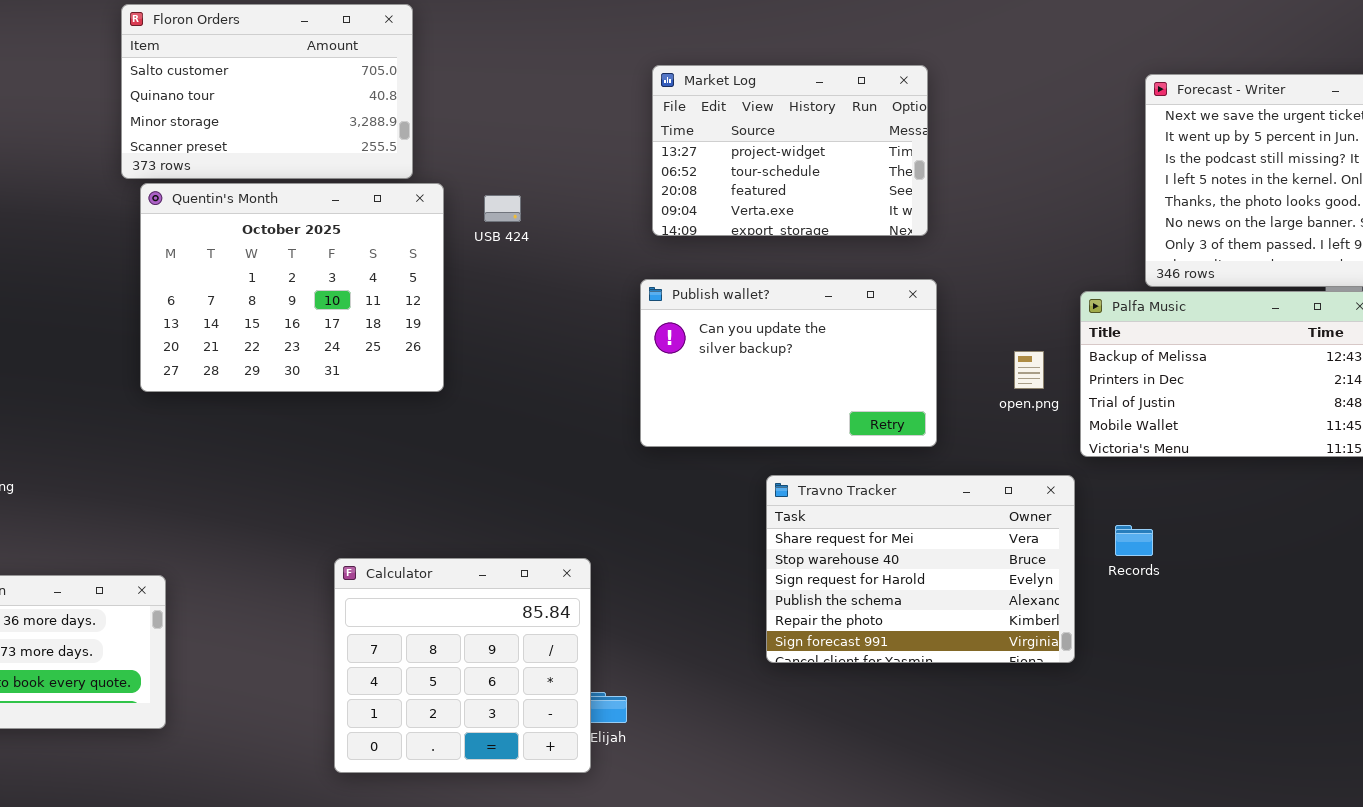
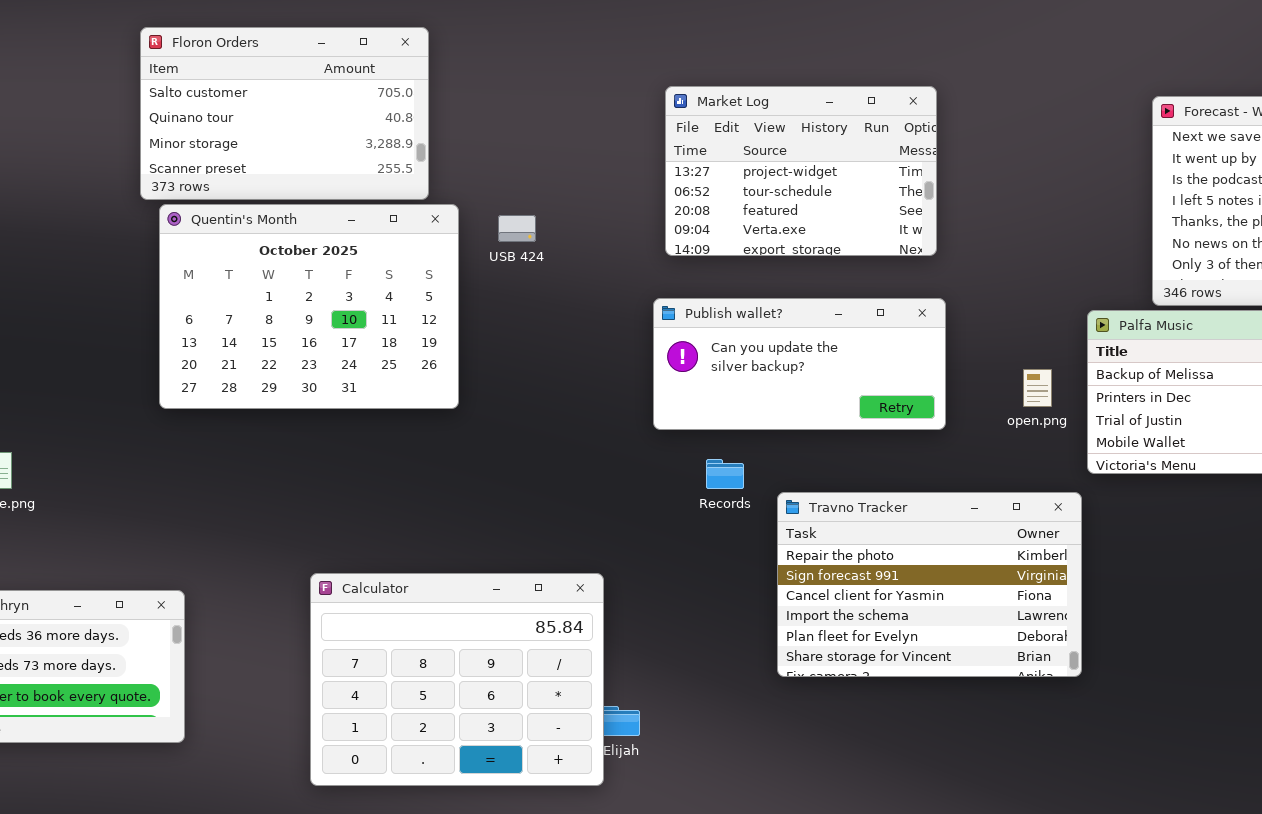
Publish wallet?: [640,279,937,447] -> [653,298,946,430], resized
Travno Tracker: [766,475,1075,663] -> [777,492,1082,677], scrolled down 4 rows
Records: [1115,525,1153,556] -> [706,459,744,489], moved
Calculator: [334,558,591,773] -> [310,573,604,786], resized

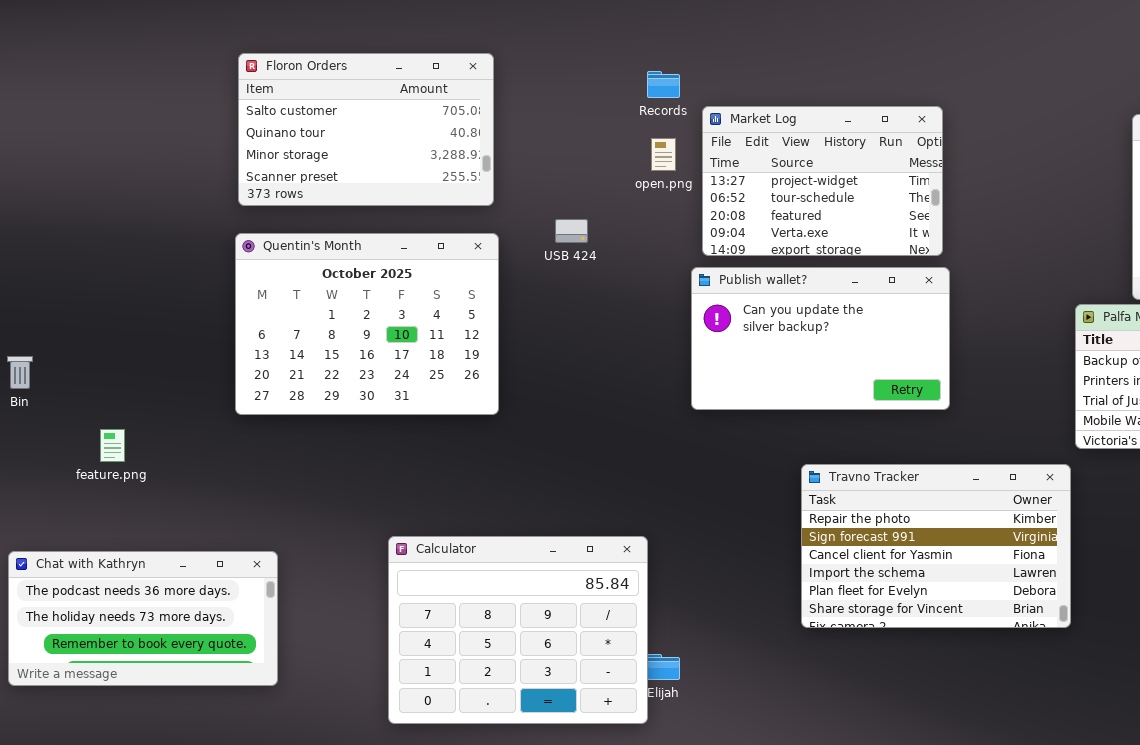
Quentin's Month: [159,204,459,409] -> [235,233,499,415], moved
Publish wallet?: [653,298,946,430] -> [691,267,950,410], resized
open.png: [1023,369,1052,407] -> [651,138,676,171], moved
Records: [706,459,744,489] -> [647,71,680,98], moved

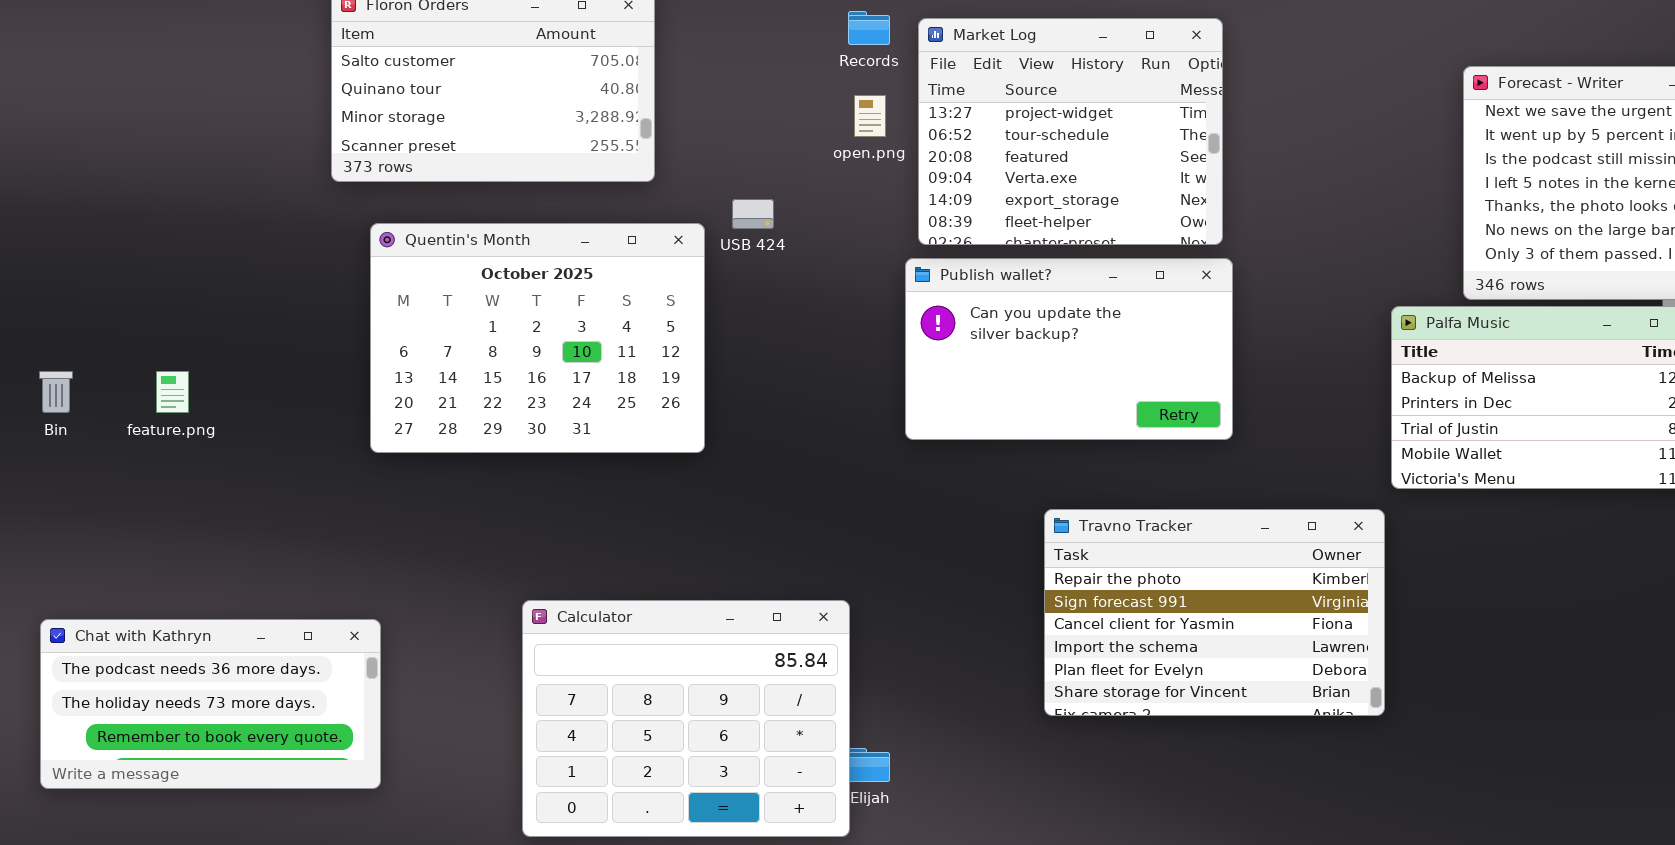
Market Log: [702,106,943,256] -> [918,18,1223,245], resized
Quentin's Month: [235,233,499,415] -> [370,223,705,453], moved
feature.png: [100,429,125,462] -> [156,371,189,413], moved

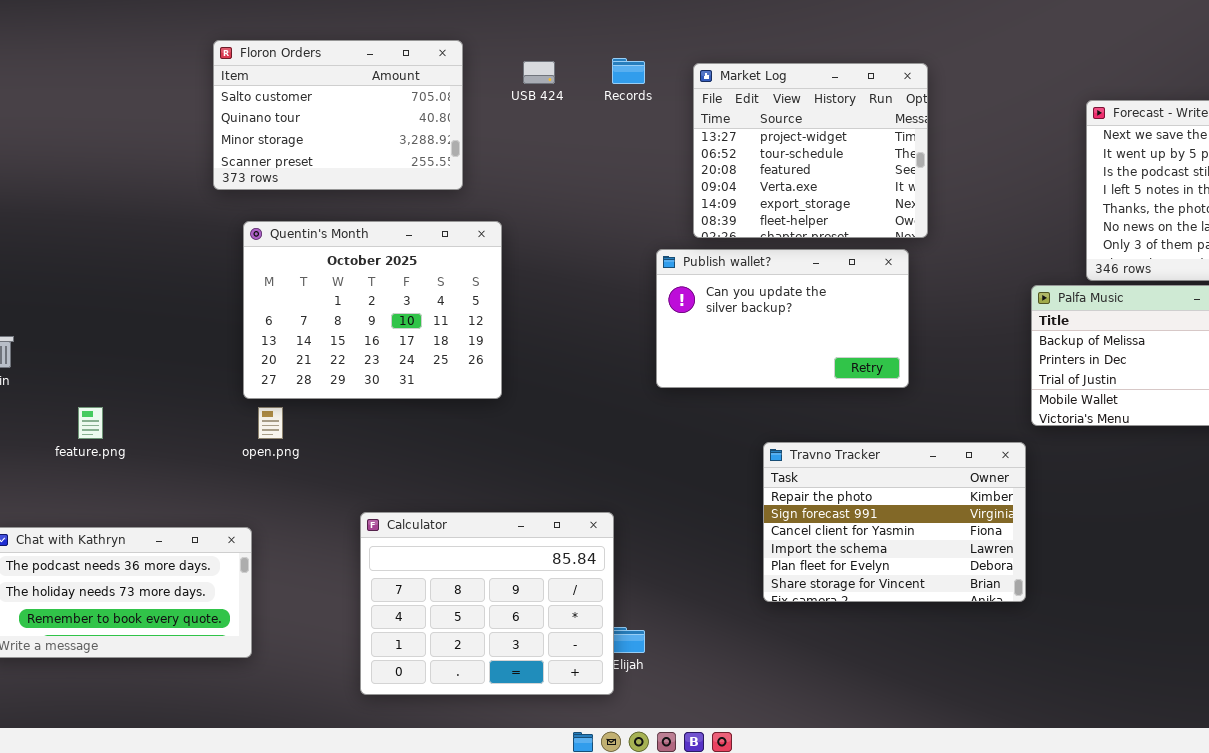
Market Log: [918,18,1223,245] -> [693,63,928,238], moved
open.png: [854,95,886,137] -> [258,407,283,439], moved
USB 424: [732,199,774,229] -> [523,61,555,84], moved
feature.png: [156,371,189,413] -> [78,407,103,439], moved

